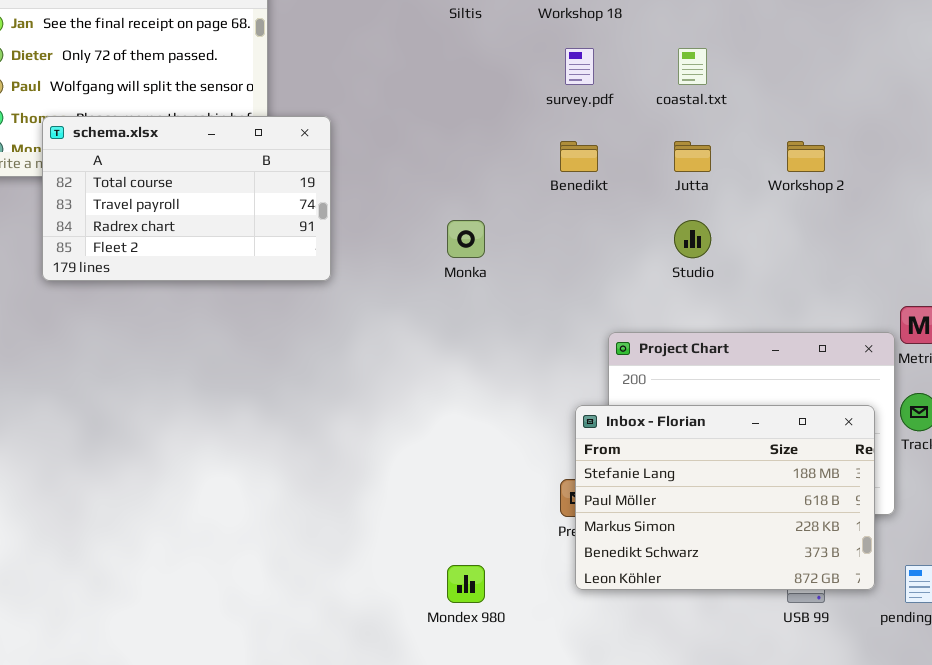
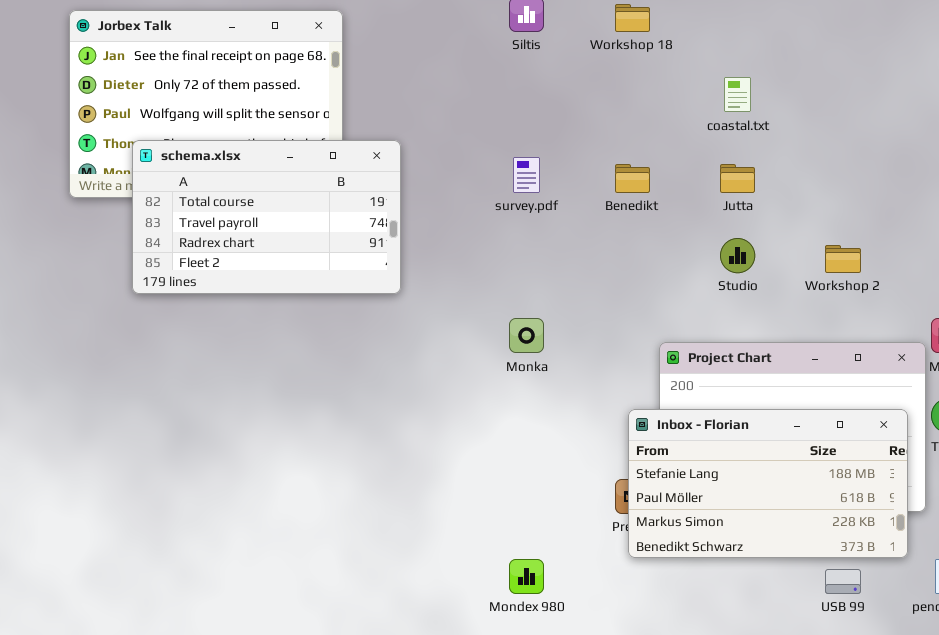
survey.pdf: [565,48,594,85] -> [513,157,540,193], moved
Workshop 2: [787,141,825,172] -> [825,245,861,273], moved
Monka: [447,220,485,258] -> [509,318,544,353], moved
Inbox - Florian: [575,405,875,590] -> [628,409,908,558], resized

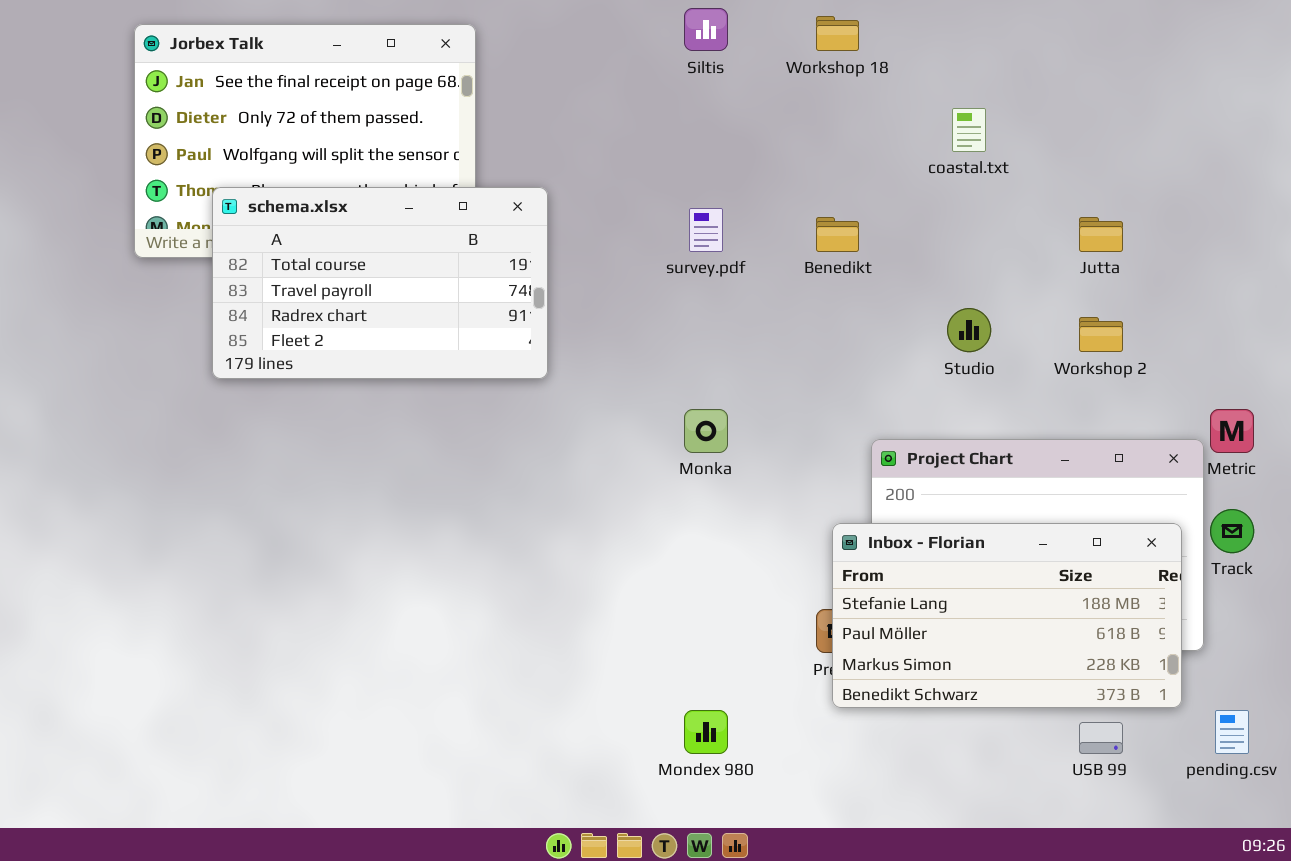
Jutta: [720,164,755,193] -> [1079,217,1123,252], moved

